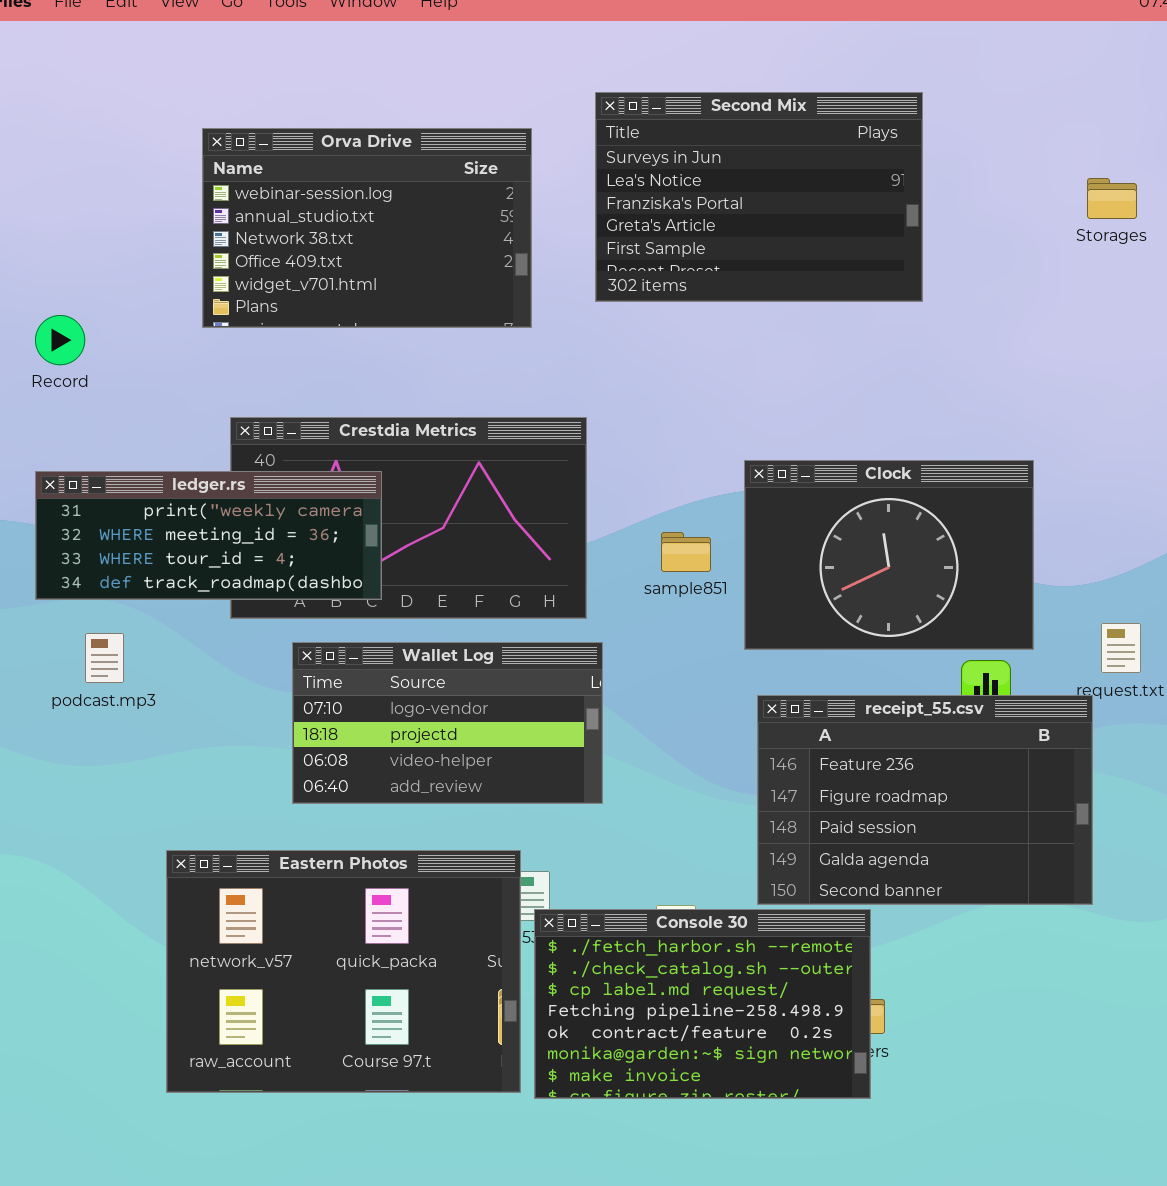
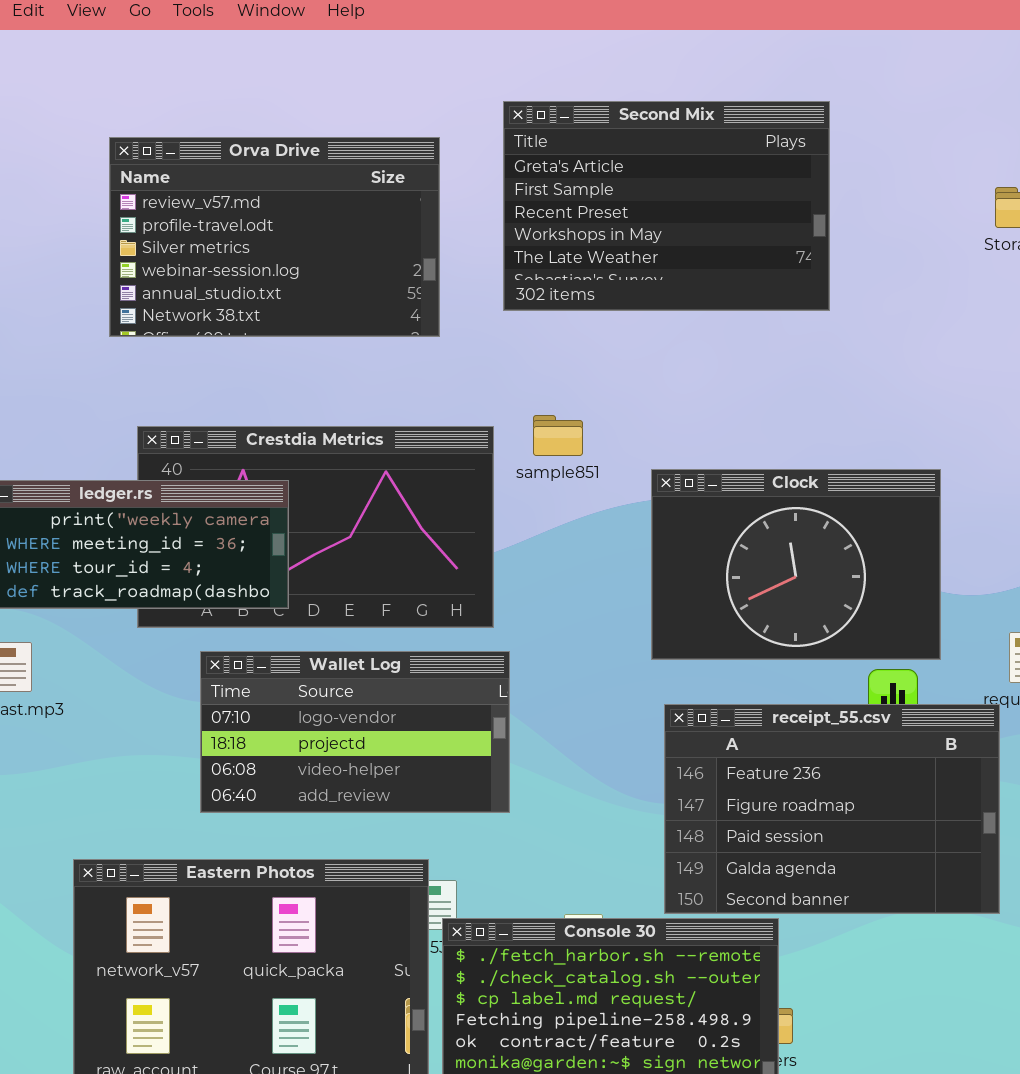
Second Mix: [595,92,923,302] -> [503,101,830,311], scrolled down 3 rows
Orva Drive: [202,128,532,328] -> [109,137,440,337], scrolled up 3 rows
sample851: [661,532,711,572] -> [533,415,583,456], moved

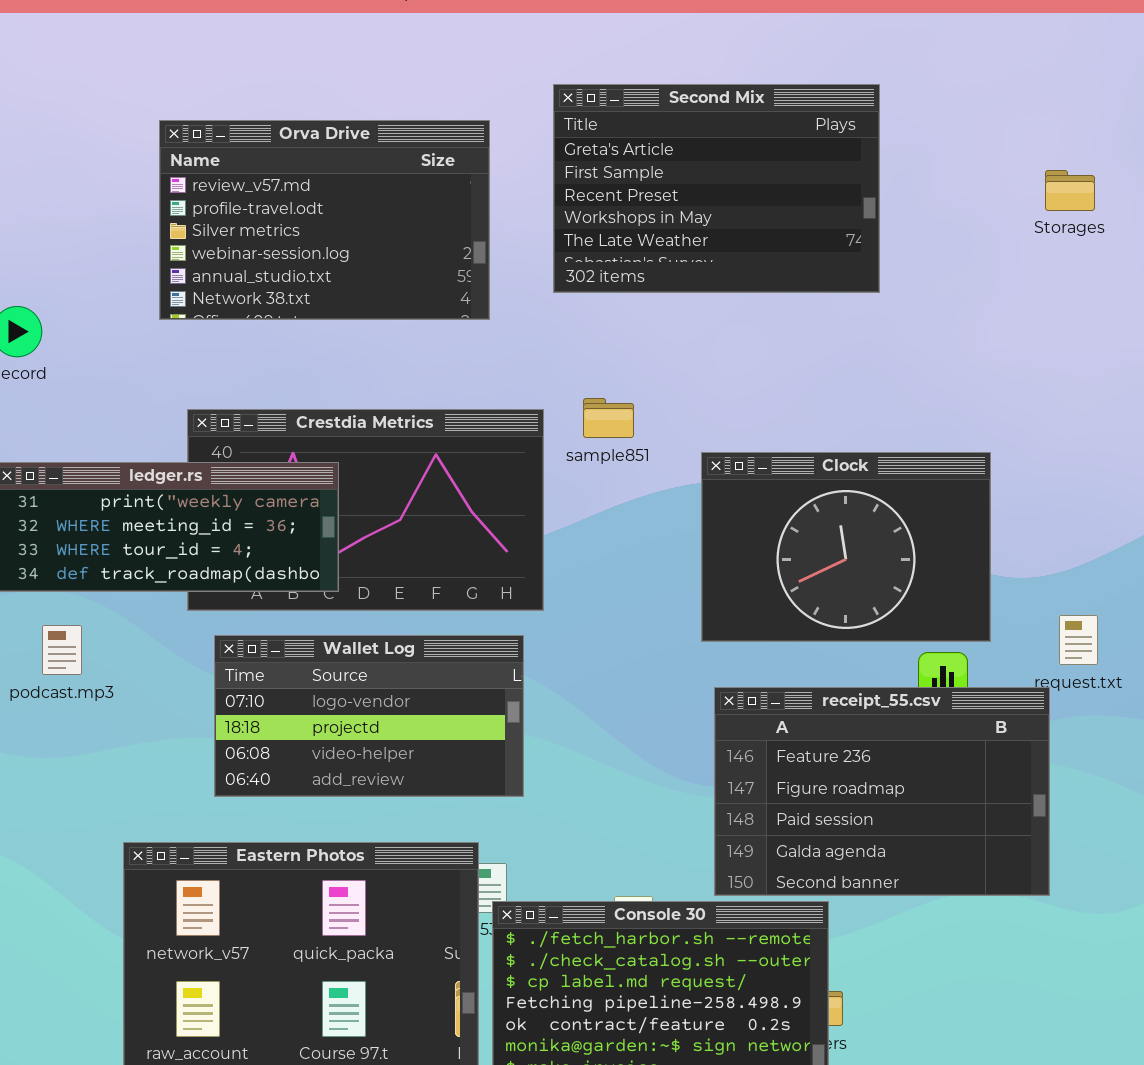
Wallet Log: [200,651,510,813] -> [214,635,524,797], moved

